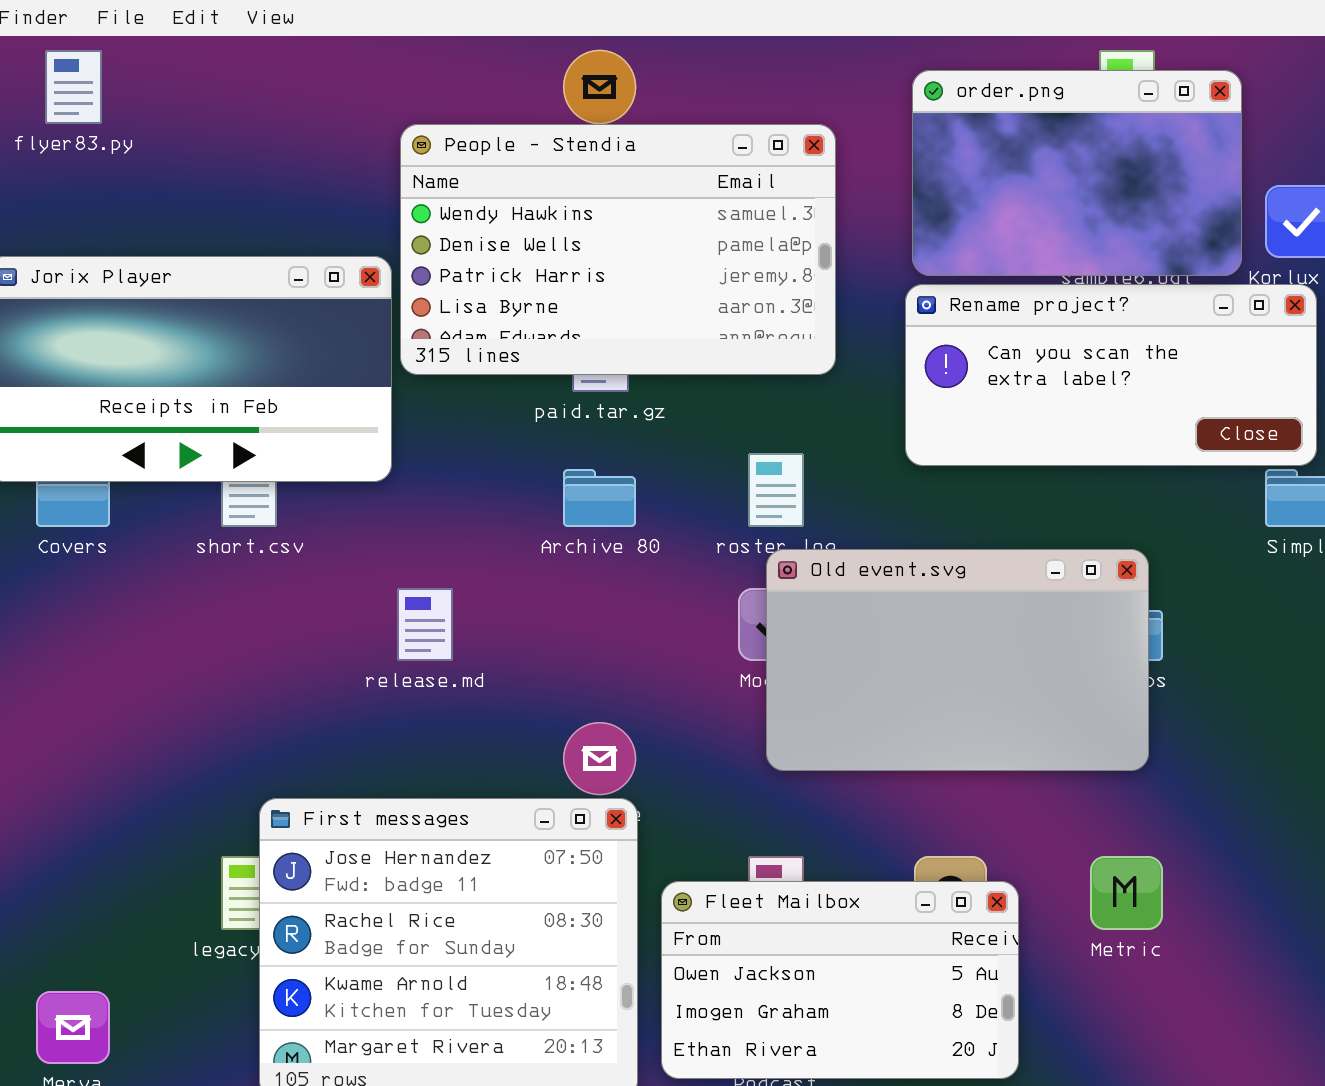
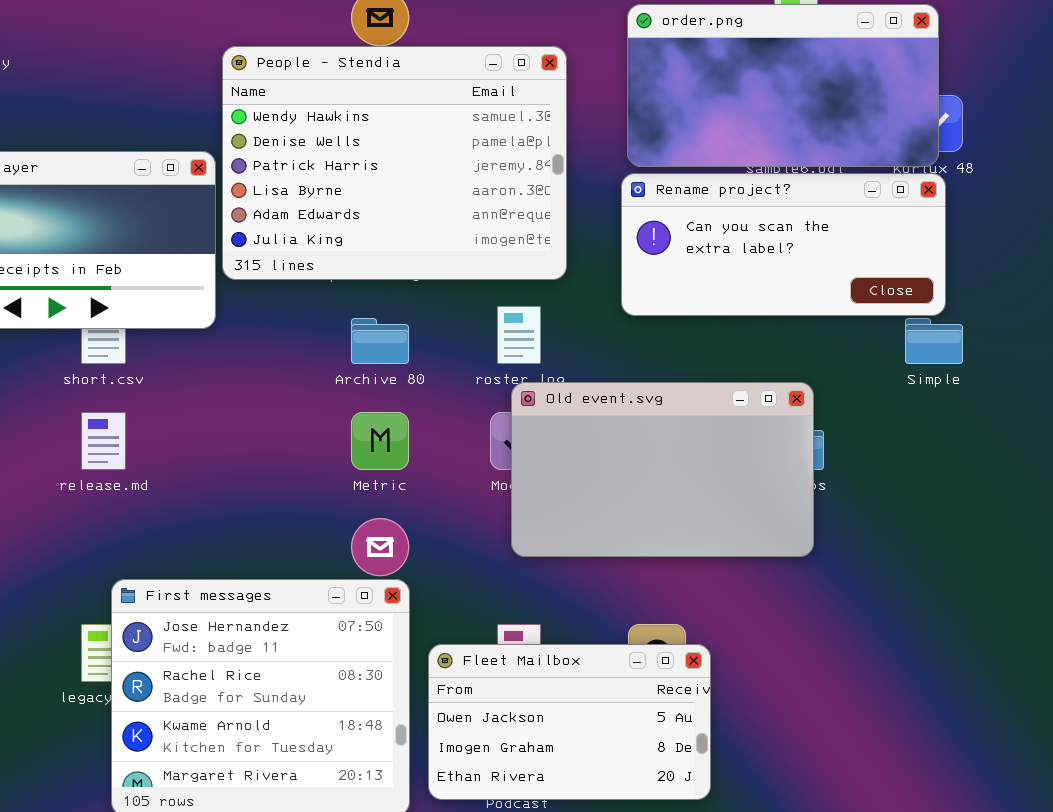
order.png: [912,70,1242,276] -> [627,4,939,167], resized
People - Stendia: [400,124,836,375] -> [222,46,567,280], resized
release.md: [397,588,453,661] -> [81,412,126,470], moved
Metric: [1090,856,1163,930] -> [351,412,409,470], moved

